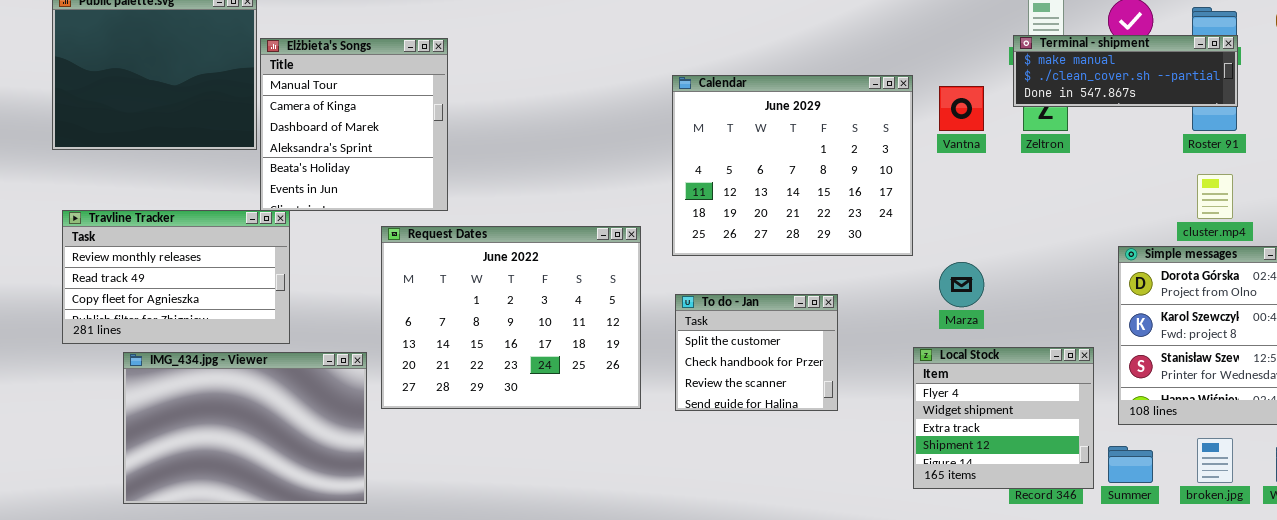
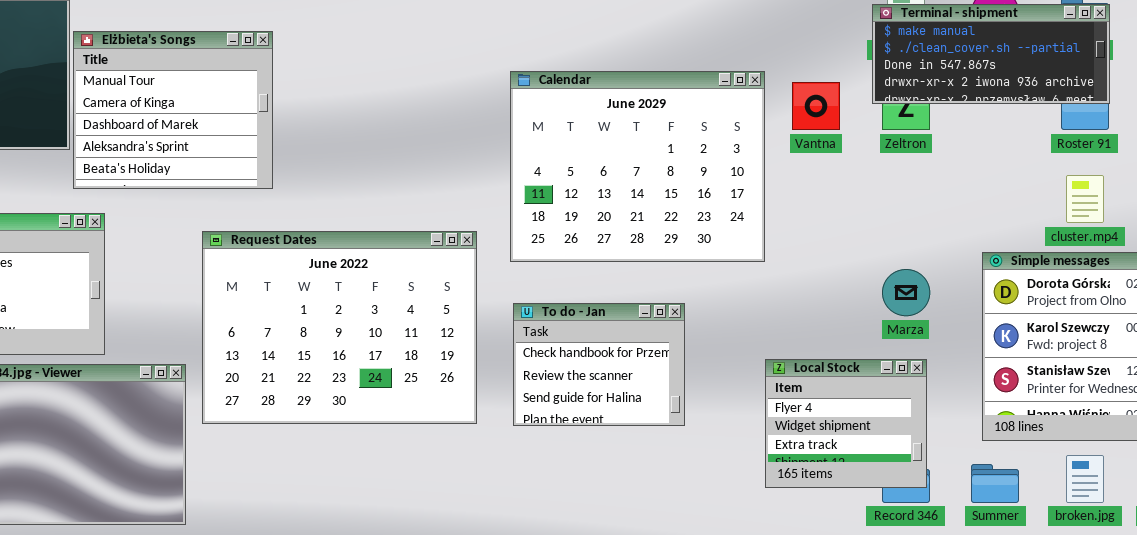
Terminal - shipment: [1013,35,1238,107] -> [872,4,1110,104], resized
Elżbieta's Songs: [260,38,448,211] -> [73,31,273,189], resized
Marza: [939,262,984,307] -> [882,269,930,316], moved
To do - Jan: [675,294,838,411] -> [513,303,685,426], scrolled down 1 row
Local Stock: [913,347,1094,489] -> [765,359,927,488], resized

